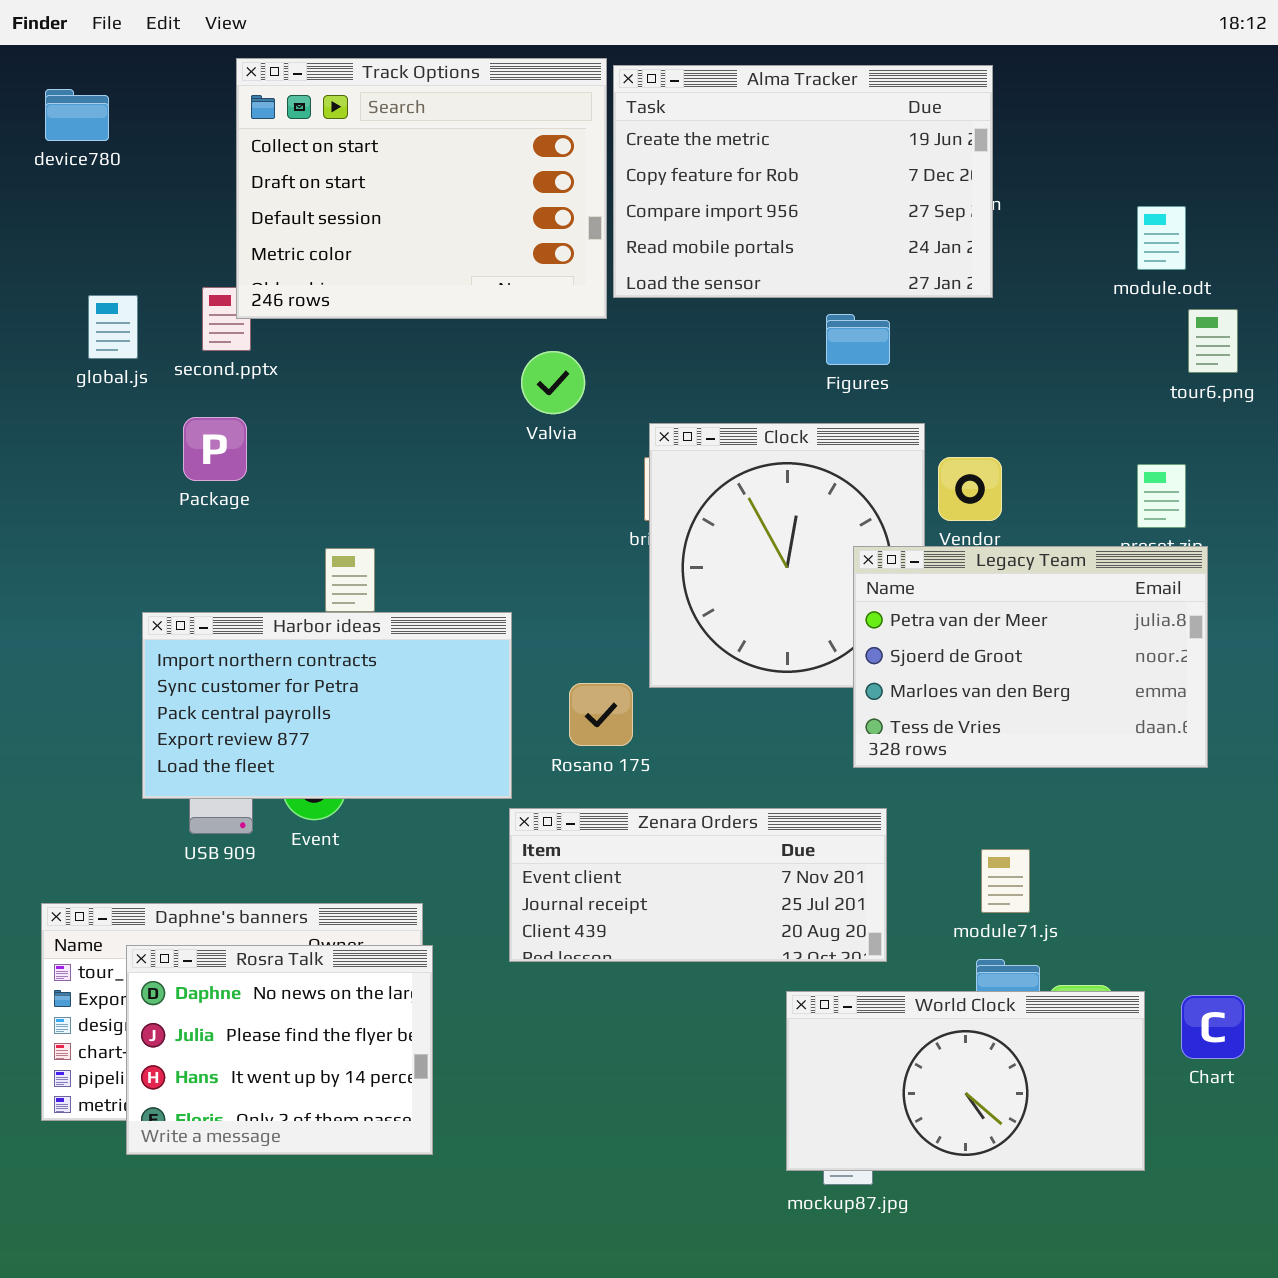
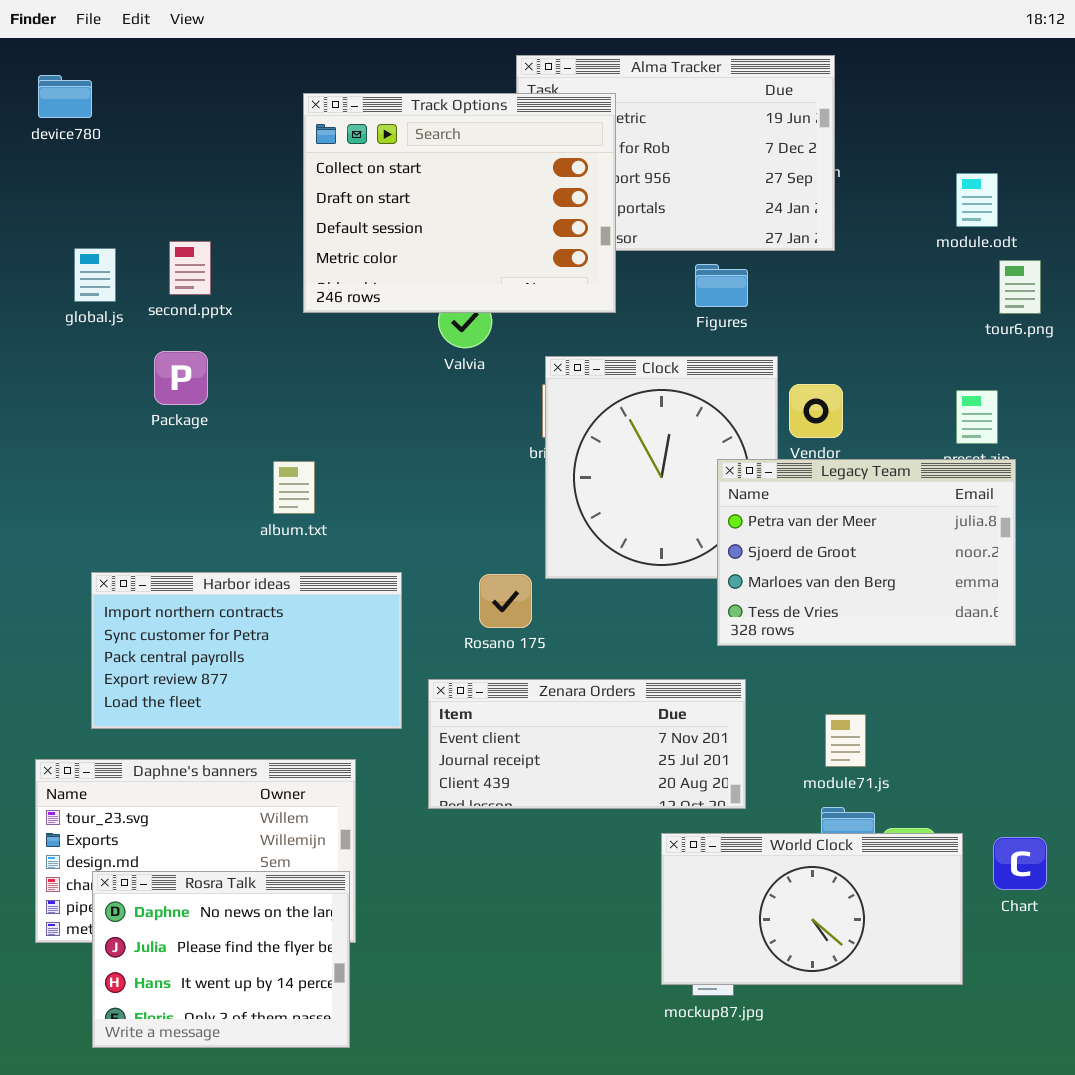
Track Options: [236,58,607,319] -> [303,93,616,313], moved
Harbor ideas: [142,612,512,799] -> [91,572,402,729], moved
Rosra Talk: [126,945,433,1155] -> [92,871,350,1048], moved

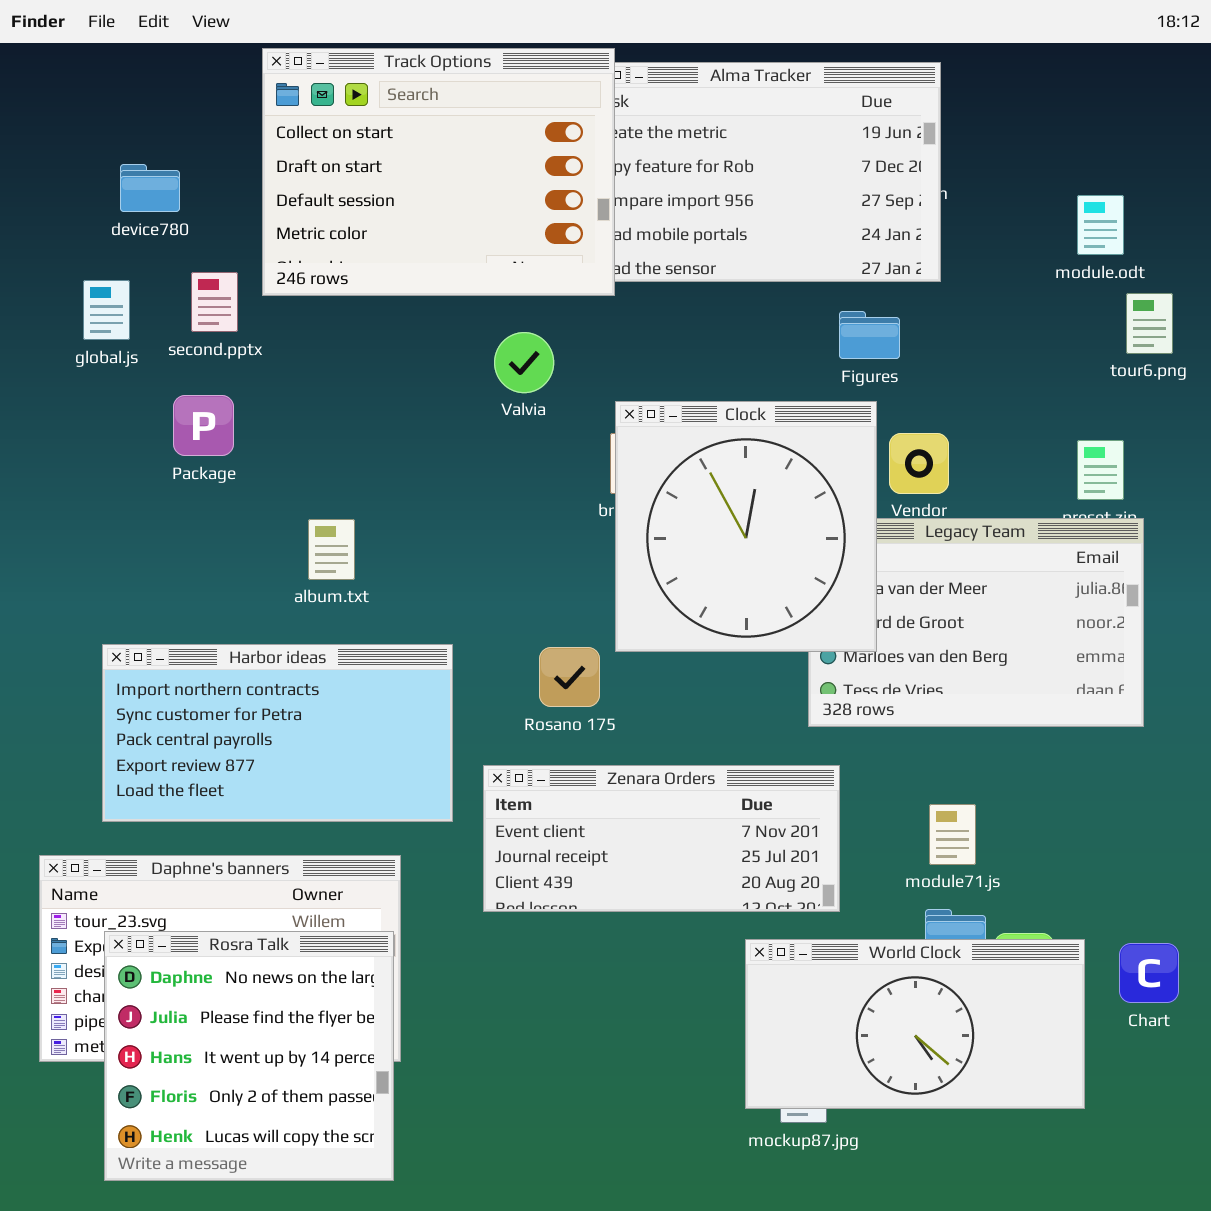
device780: [38,75,92,118] -> [120,164,180,212], moved
Track Options: [303,93,616,313] -> [262,48,615,296], moved
Figures: [695,264,748,307] -> [839,311,900,359], moved
Clock: [545,356,778,579] -> [615,401,877,652], raised
Rosra Talk: [92,871,350,1048] -> [104,931,394,1181], resized

